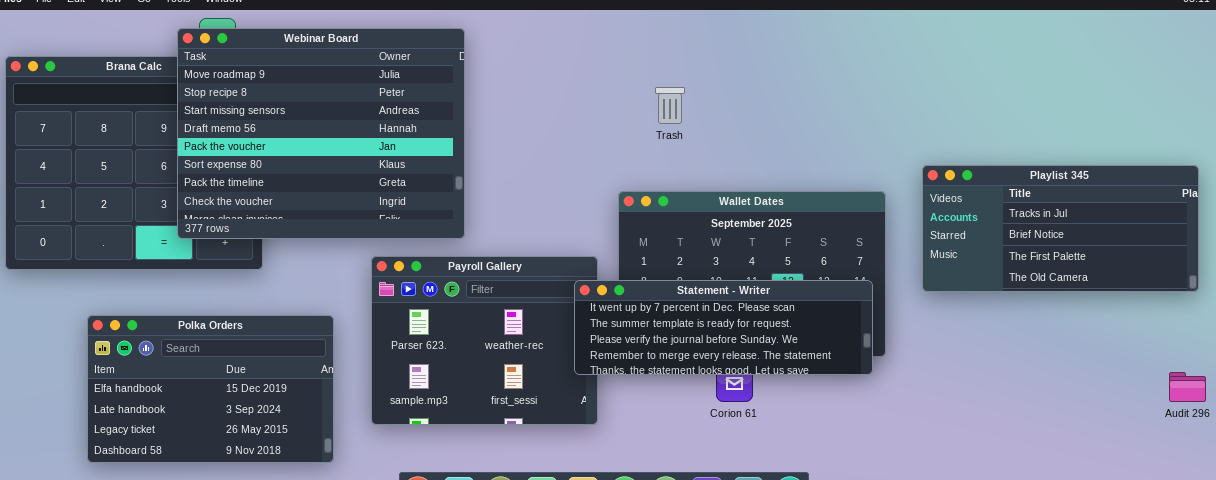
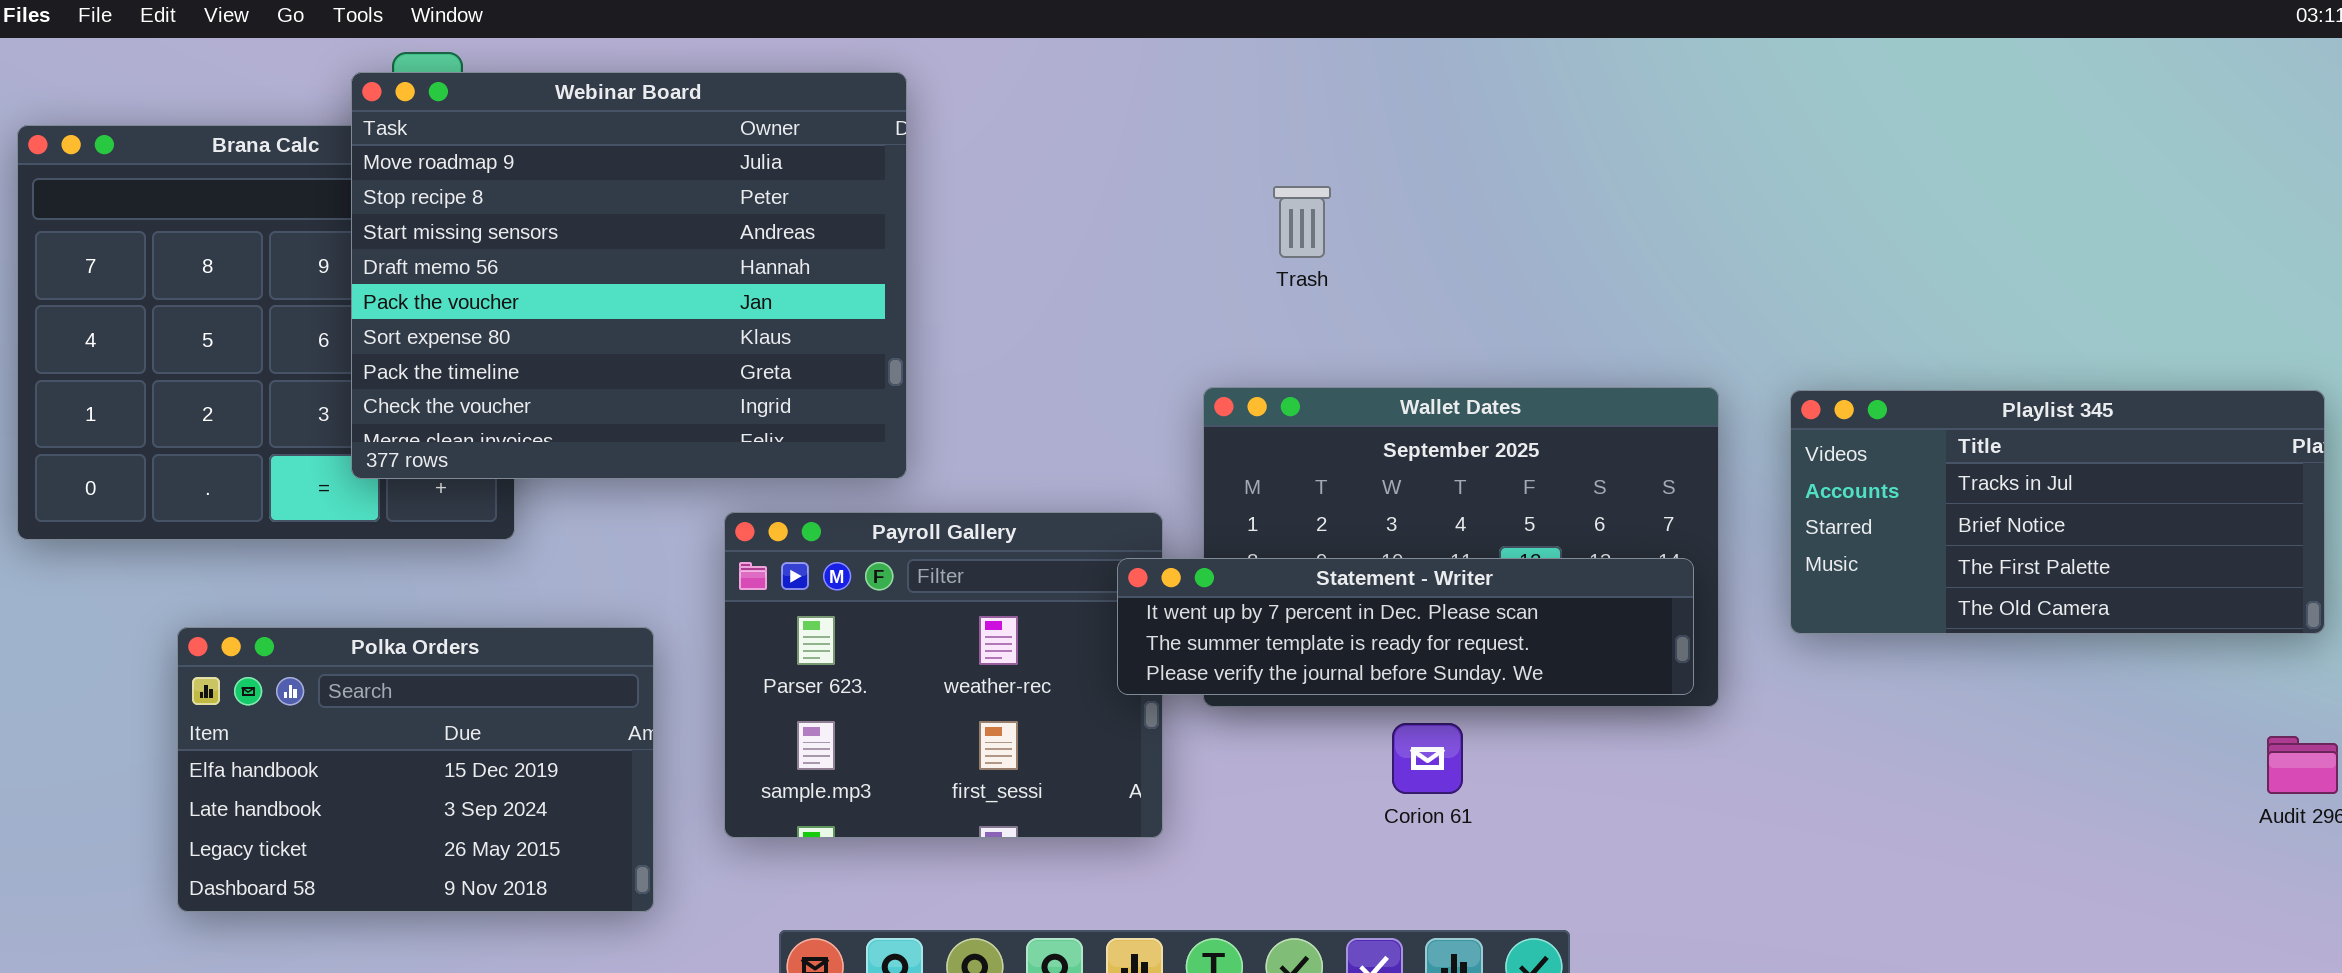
Playlist 345: [922,165,1199,292] -> [1790,390,2325,634], moved
Statement - Writer: [574,280,873,375] -> [1117,558,1694,695], resized

